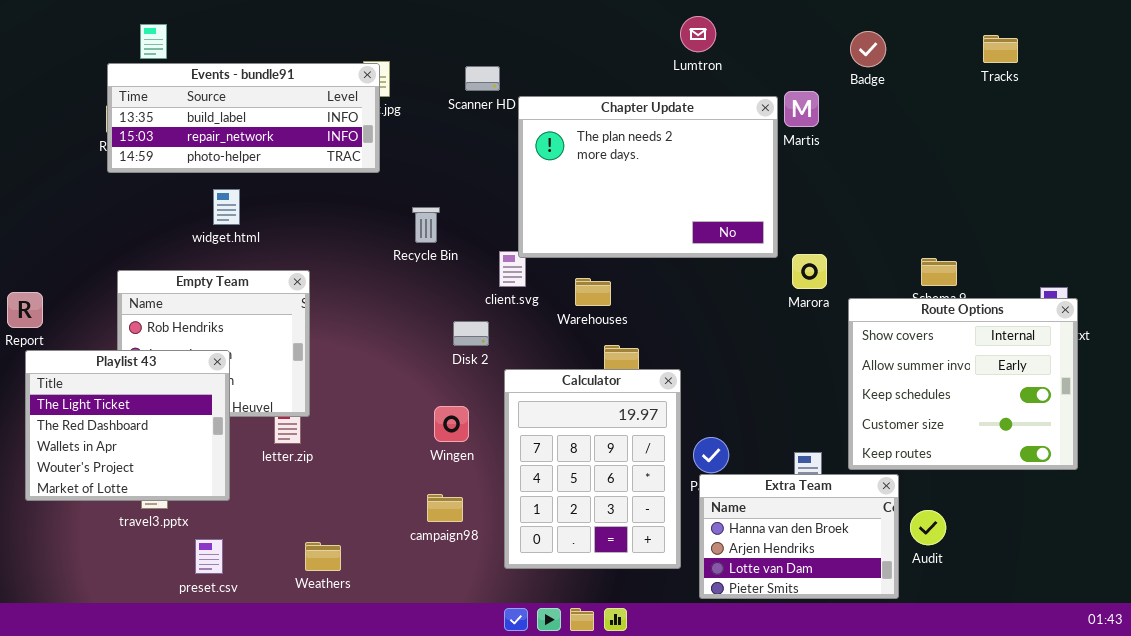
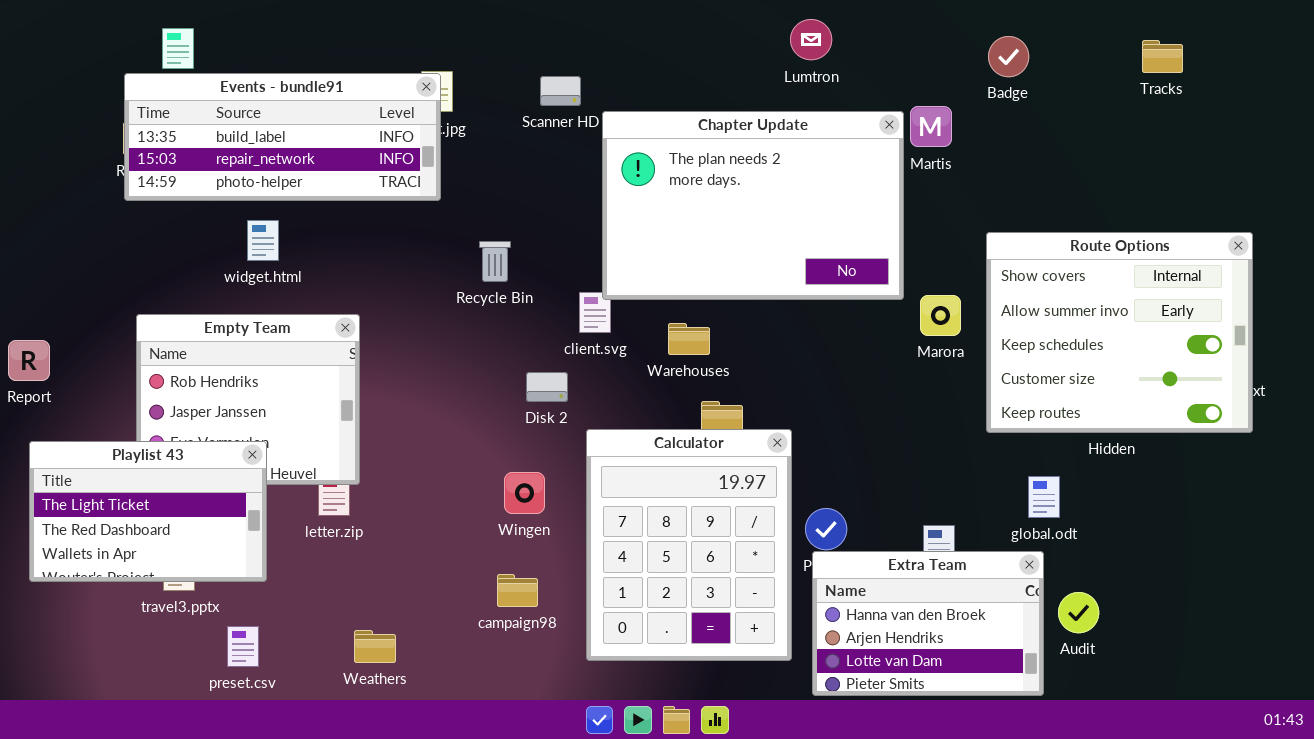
Route Options: [848,298,1078,470] -> [986,232,1253,433], moved
Playlist 43: [25,350,230,501] -> [29,441,267,582], resized

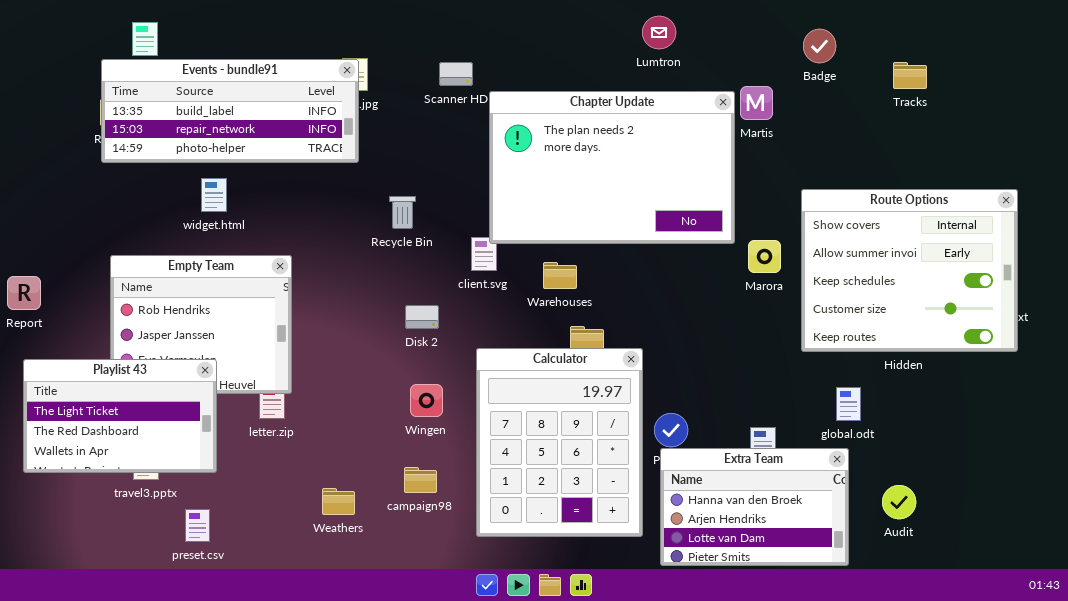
Tracks: [1142,40,1183,73] -> [893,62,927,89], moved
Disk 2: [526,372,568,402] -> [405,305,439,329], moved
Audit: [1058,592,1099,633] -> [882,485,916,519], moved
Weathers: [354,630,396,663] -> [322,488,355,515], moved

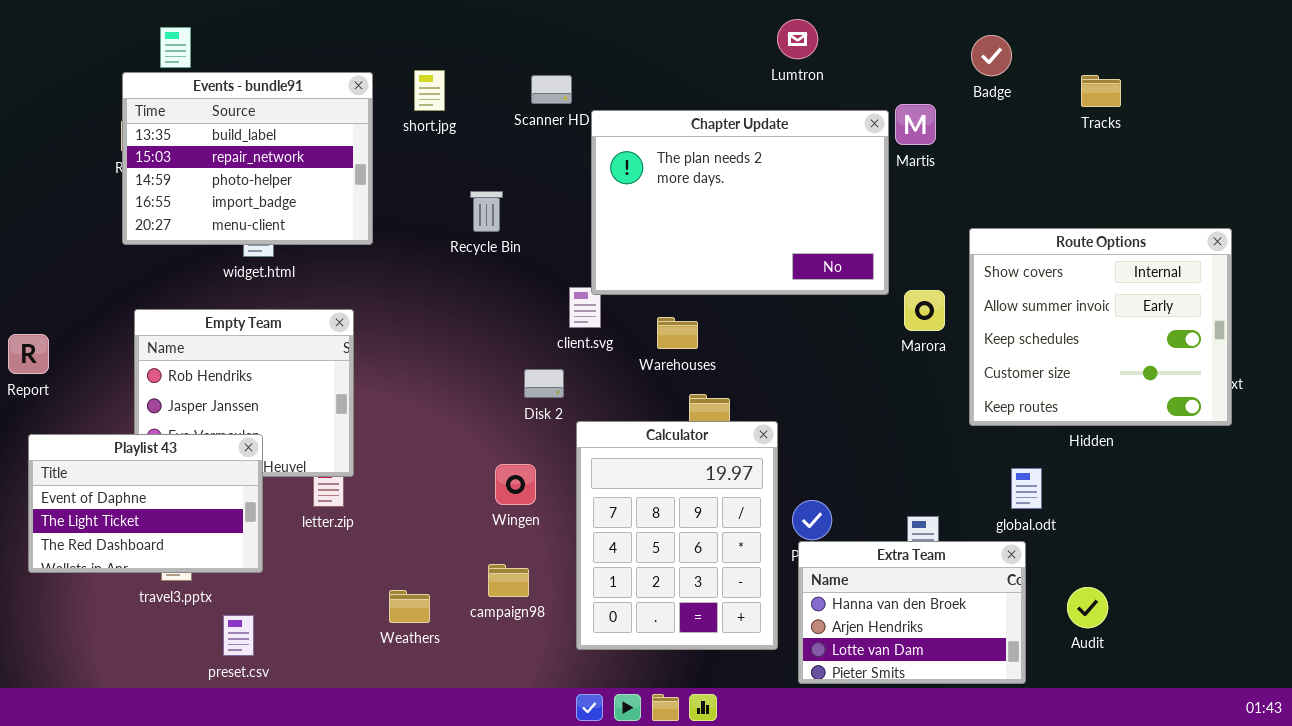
Events - bundle91: [101,59,359,163] -> [122,72,373,245], resized
Recycle Bin: [389,196,416,229] -> [470,191,503,232], moved
Disk 2: [405,305,439,329] -> [524,369,564,398], moved
Playlist 43: [23,359,217,473] -> [28,434,263,573], scrolled up 1 row

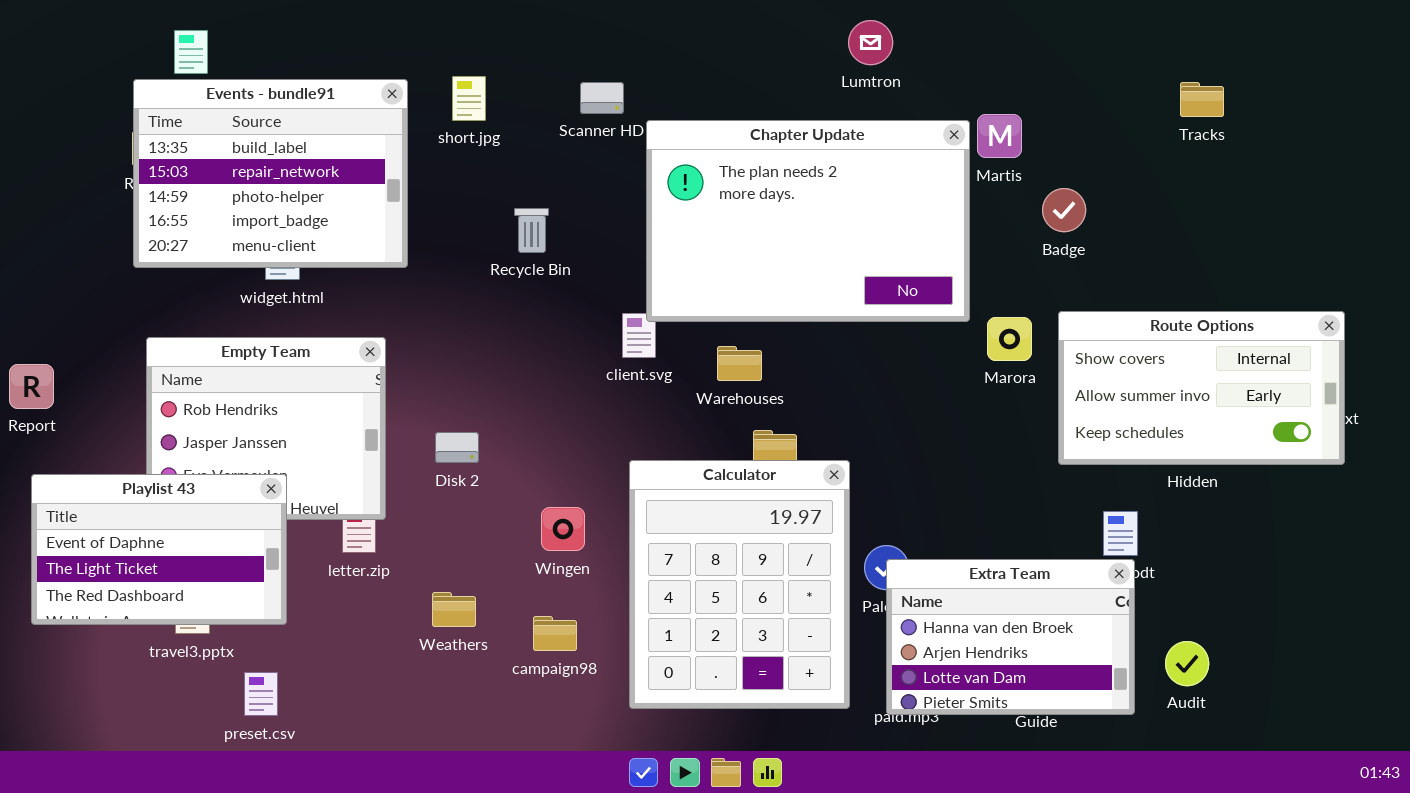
Badge: [971,35,1012,76] -> [1042,188,1086,232], moved
Route Options: [969,228,1232,426] -> [1058,311,1345,465], resized
Disk 2: [524,369,564,398] -> [435,432,479,463], moved
Extra Team: [798,541,1026,684] -> [886,559,1135,715], moved
Weathers: [389,590,430,623] -> [432,592,476,627], moved

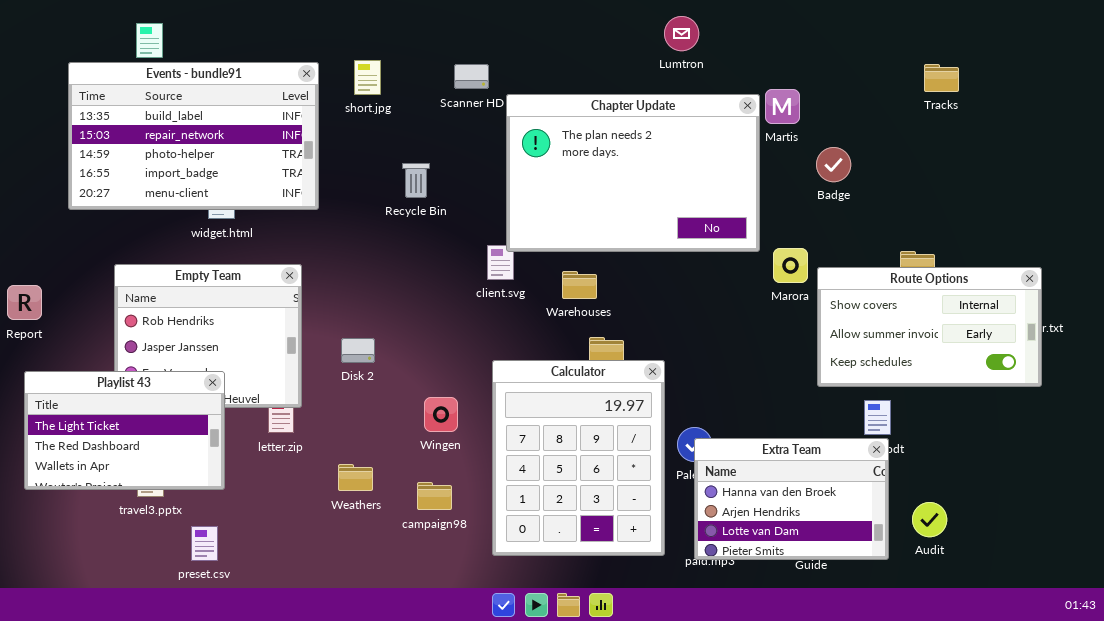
Events - bundle91: [133,79,408,268] -> [68,62,319,210], resized
Route Options: [1058,311,1345,465] -> [817,267,1042,387], moved
Playlist 43: [31,474,287,625] -> [24,371,225,490], scrolled down 1 row

